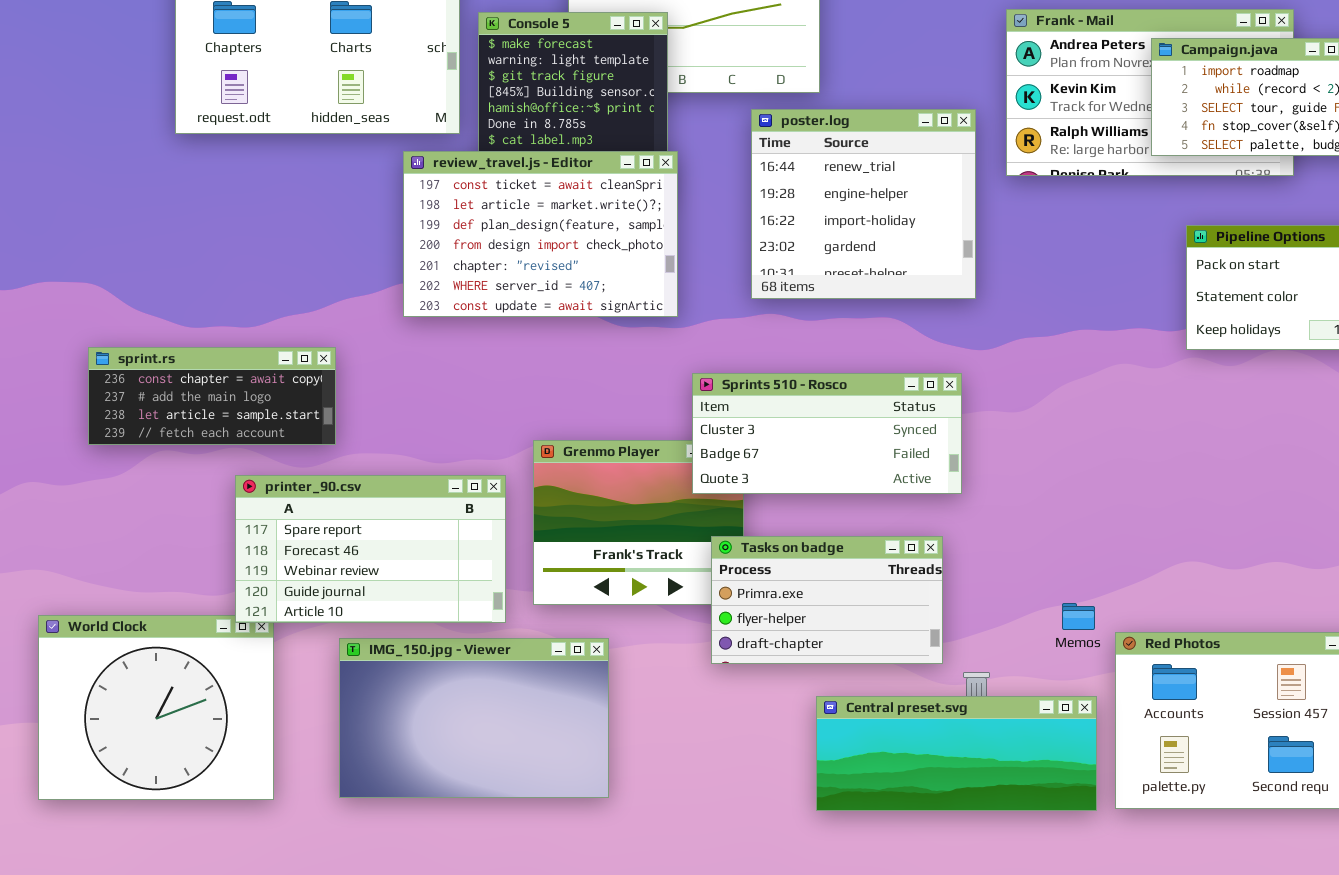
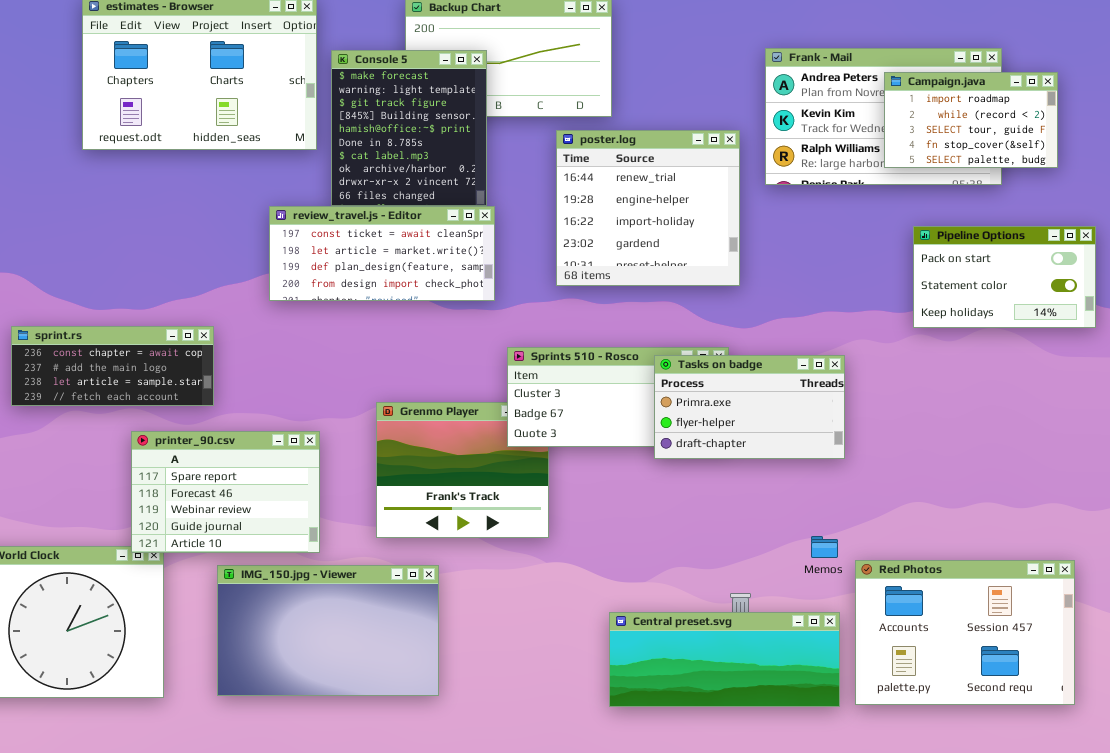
review_travel.js - Editor: [403,151,678,317] -> [269,206,495,301], resized
printer_90.csv: [235,475,506,623] -> [131,431,320,553], resized
Tasks on badge: [711,536,943,664] -> [654,355,845,459], moved

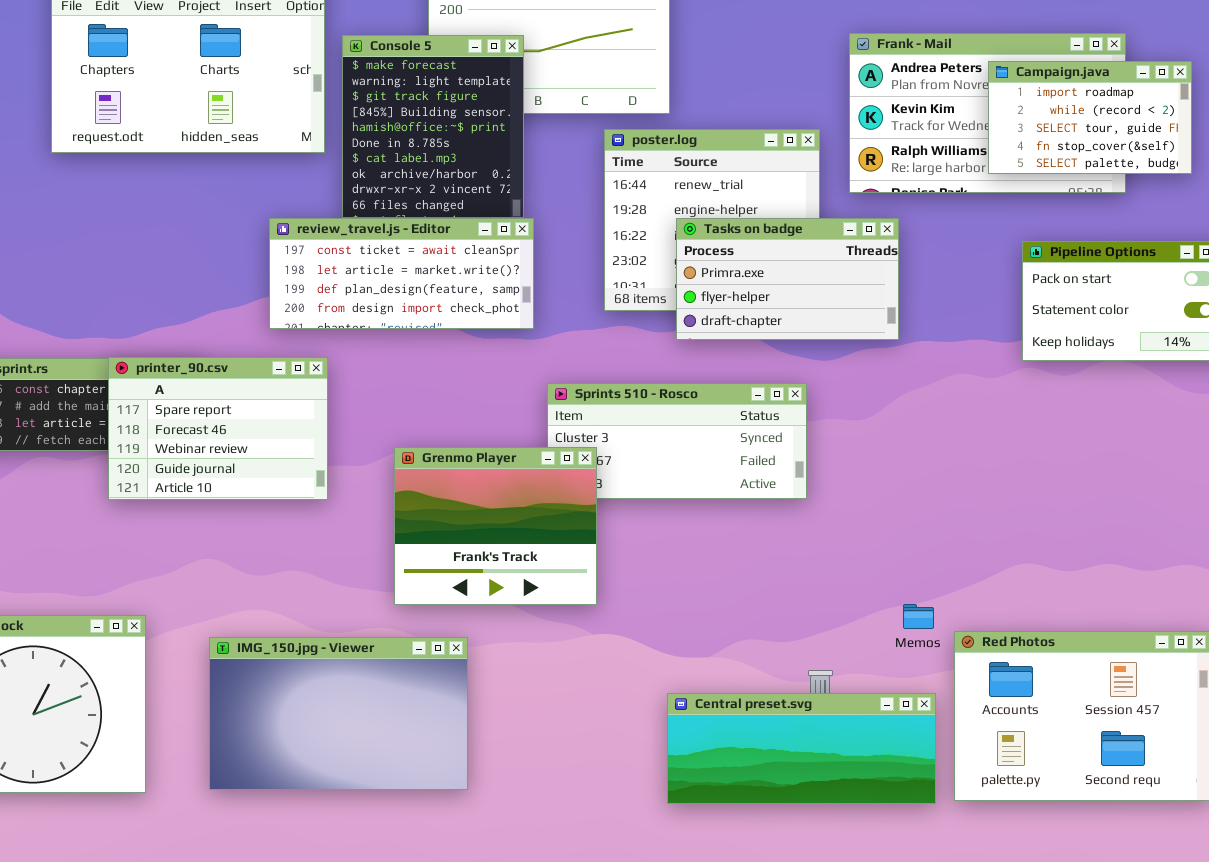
Tasks on badge: [654,355,845,459] -> [676,218,899,340], moved
Grenmo Player: [376,402,549,538] -> [394,447,597,605], raised
printer_90.csv: [131,431,320,553] -> [108,357,328,500], moved

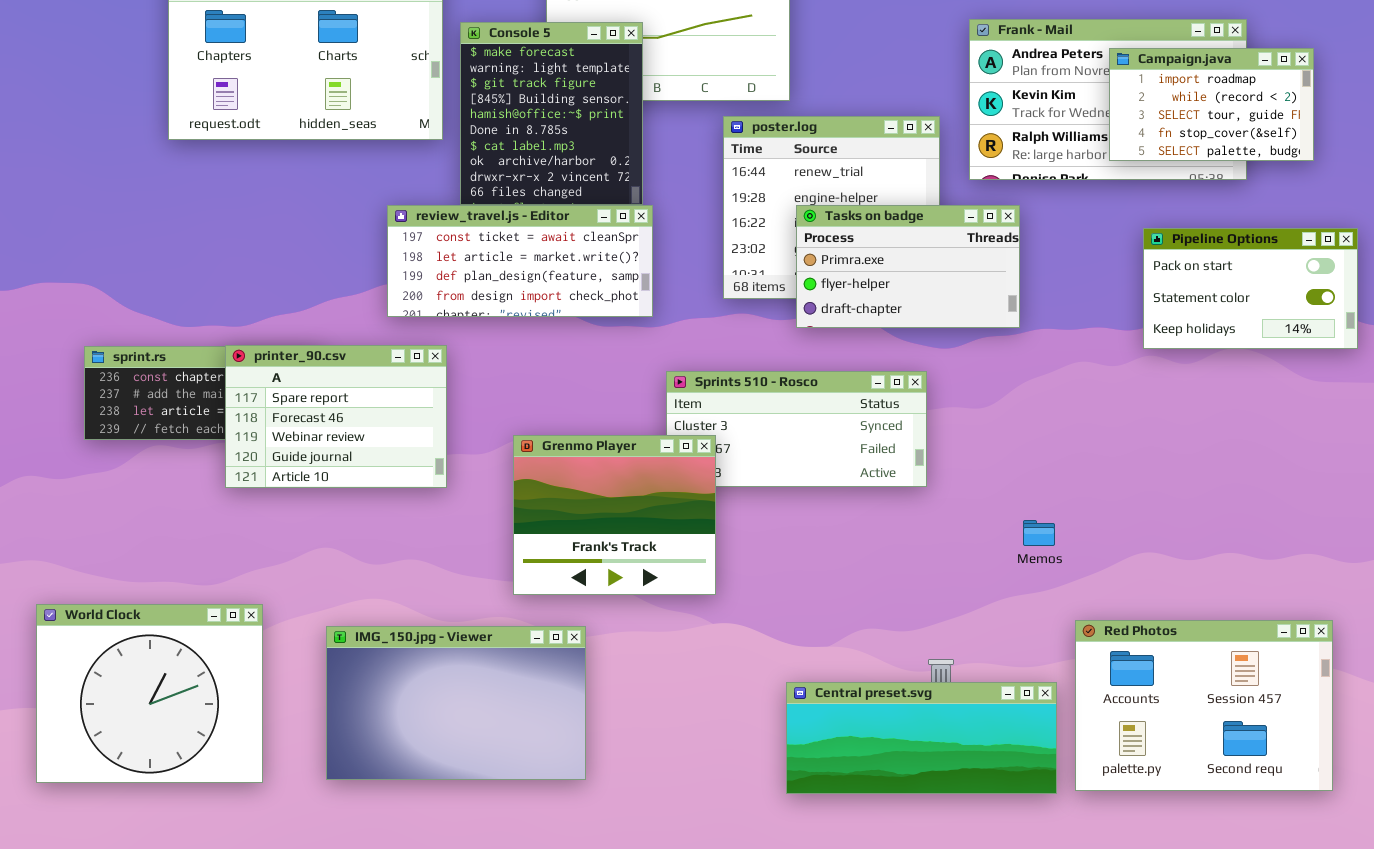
Memos: [903,604,934,629] -> [1023,520,1055,546], moved

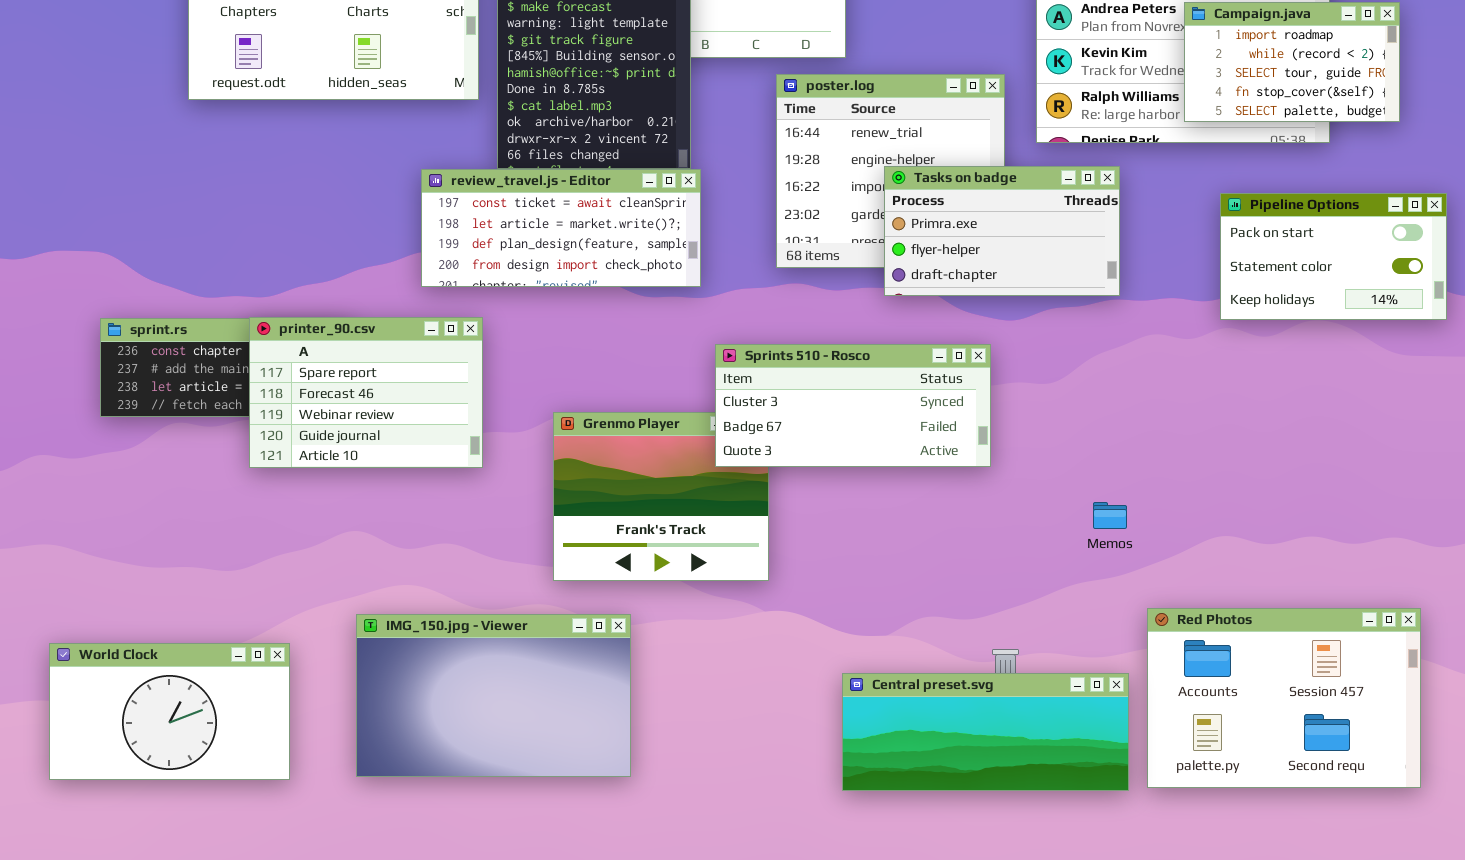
Tasks on badge: [796,205,1020,328] -> [884,166,1120,296], moved
Sprints 510 - Rosco: [666,371,927,487] -> [715,344,991,467], raised
World Clock: [36,604,263,783] -> [49,643,290,780], resized

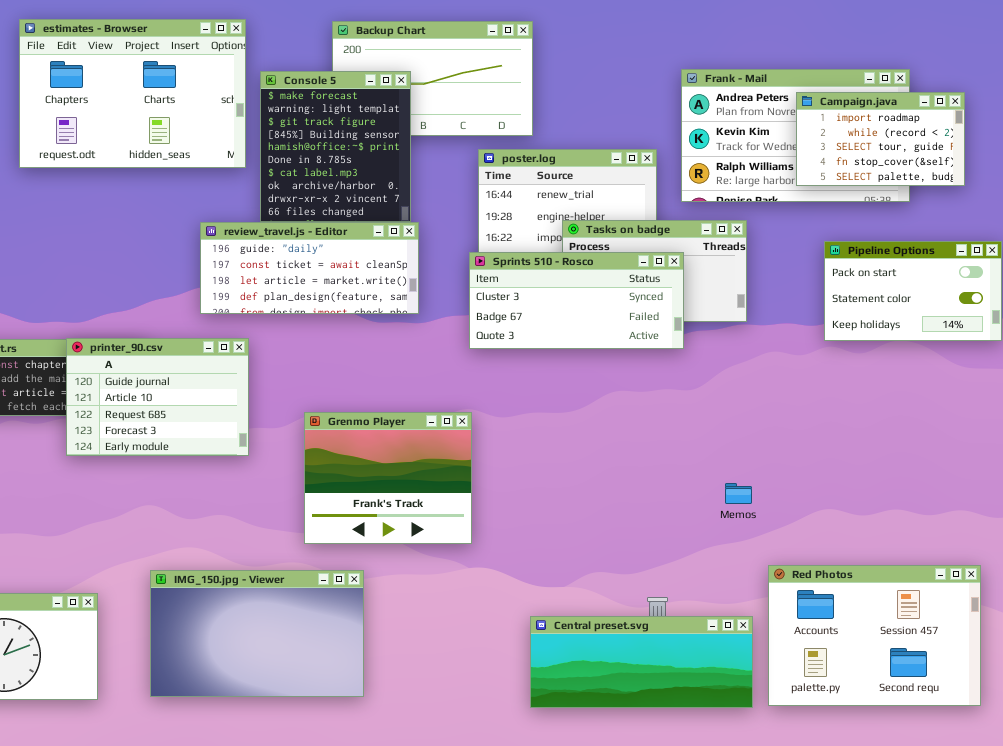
review_travel.js - Editor: [421,169,701,287] -> [200,222,419,314], scrolled up 1 row
printer_90.csv: [249,317,483,468] -> [66,338,249,456], scrolled down 3 rows
Sprints 510 - Rosco: [715,344,991,467] -> [469,252,684,349], moved

